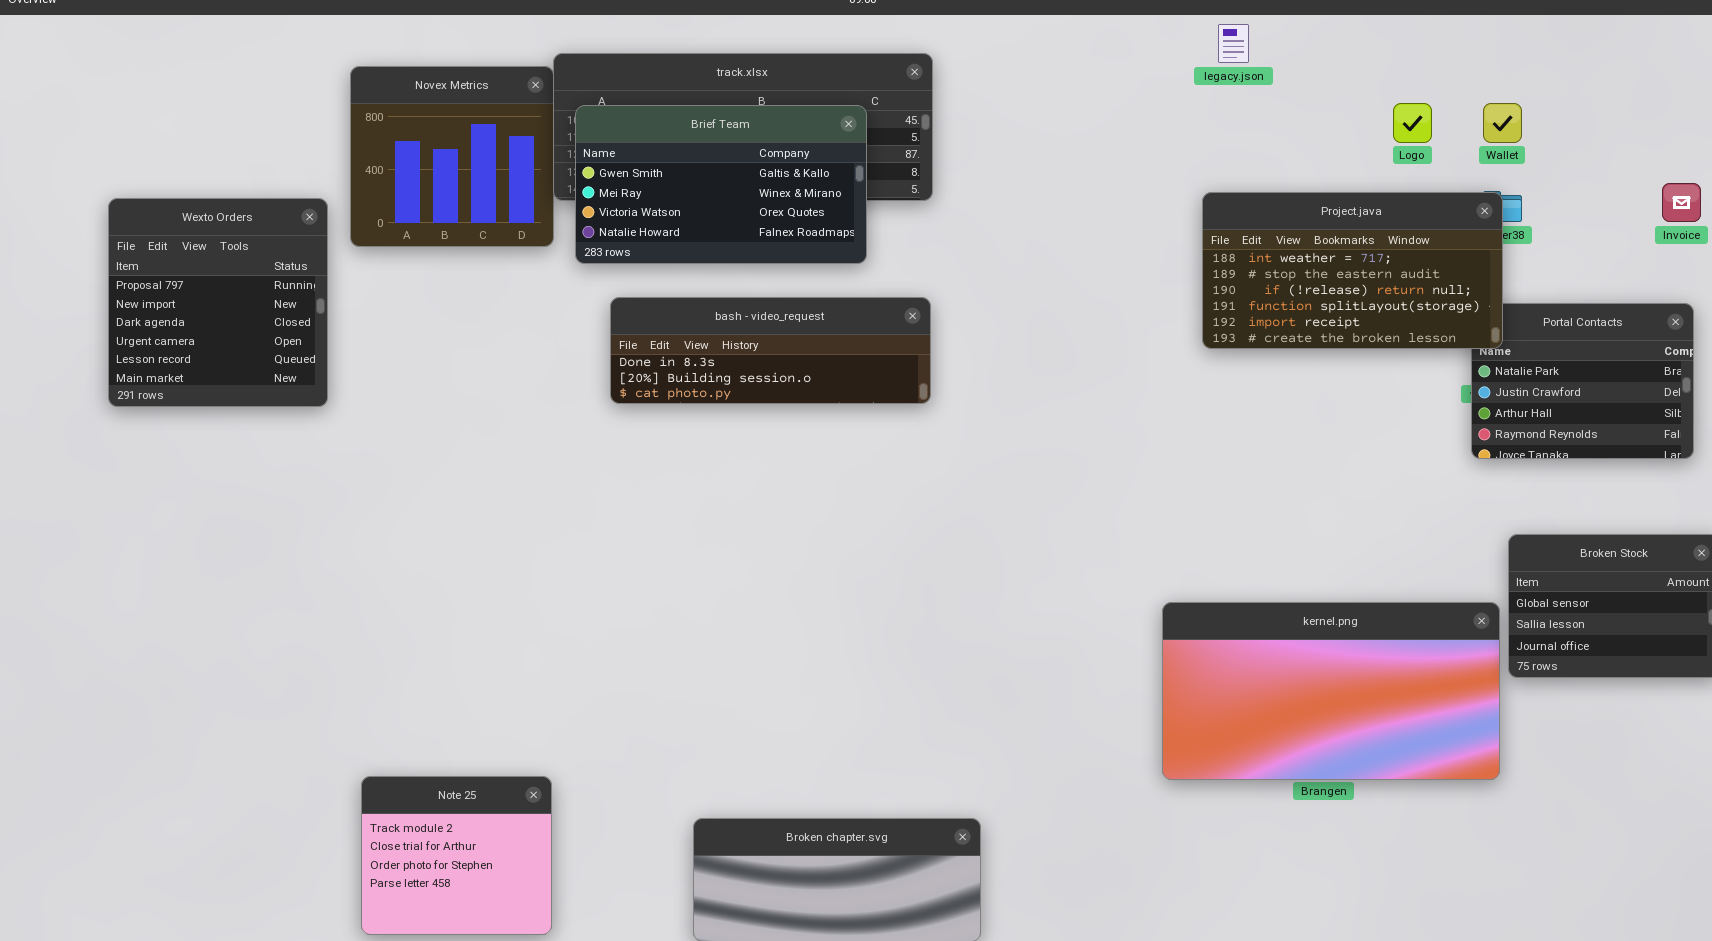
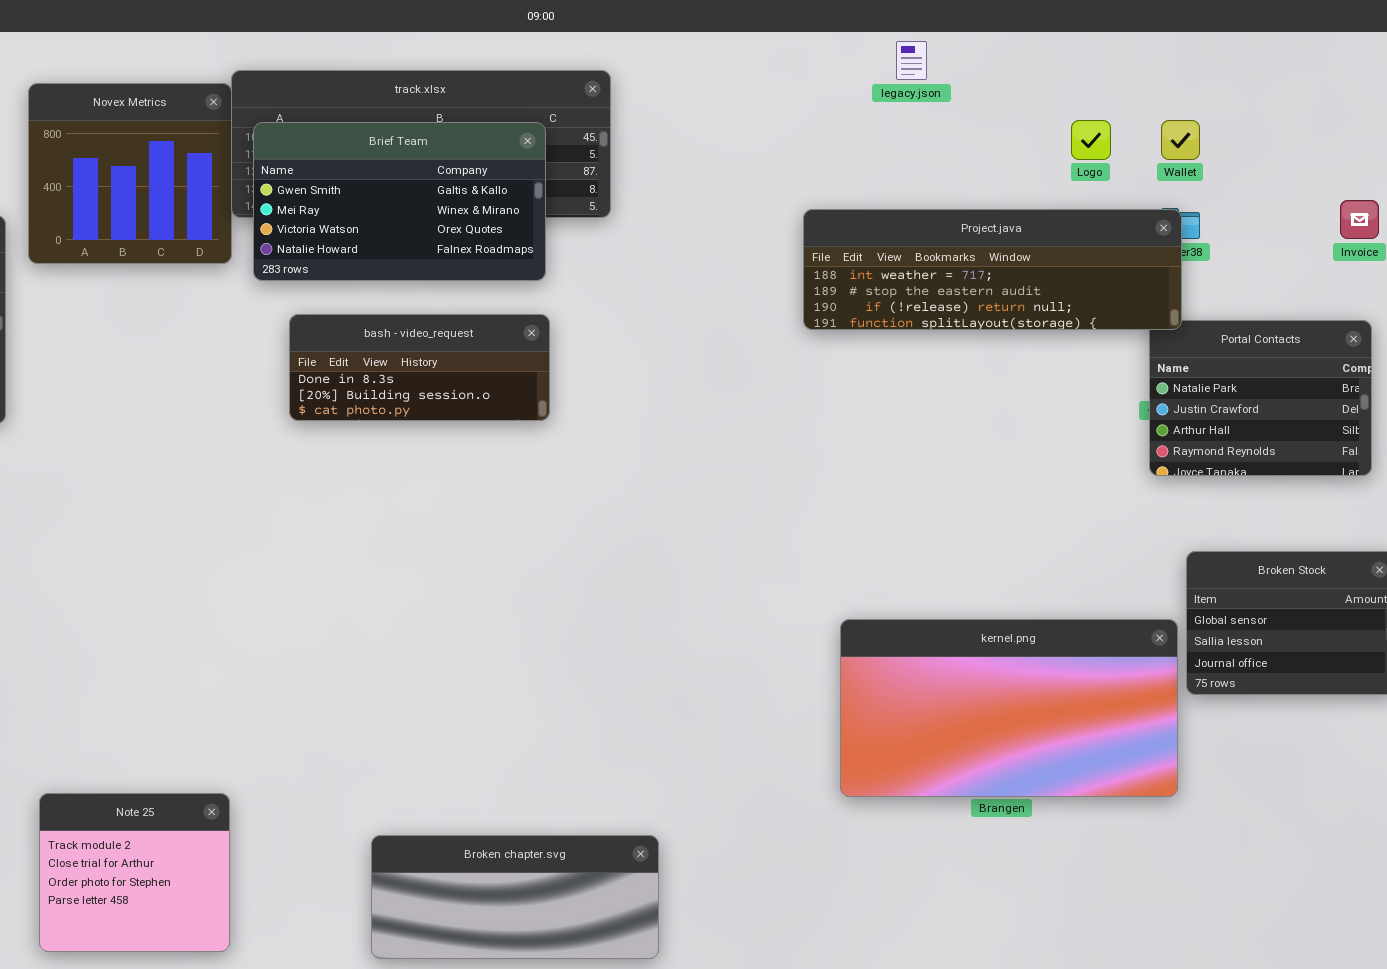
Project.java: [1202,192,1503,349] -> [803,209,1182,330], resized
bash - video_request: [610,297,931,404] -> [289,314,550,421], resized

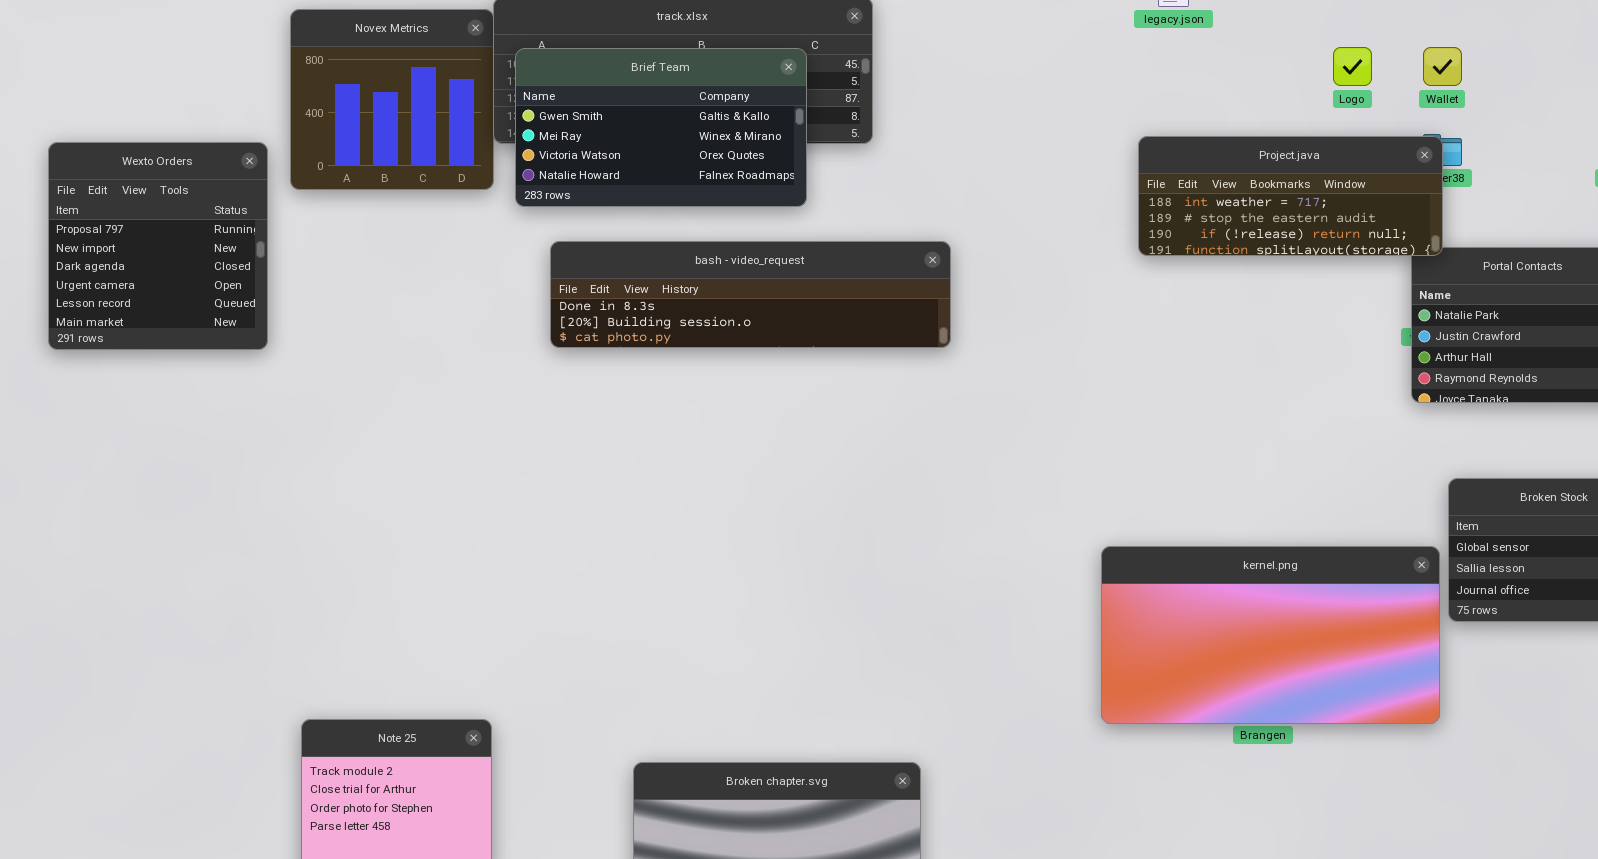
Project.java: [803,209,1182,330] -> [1138,136,1443,256], resized
bash - video_request: [289,314,550,421] -> [550,241,951,348], resized

